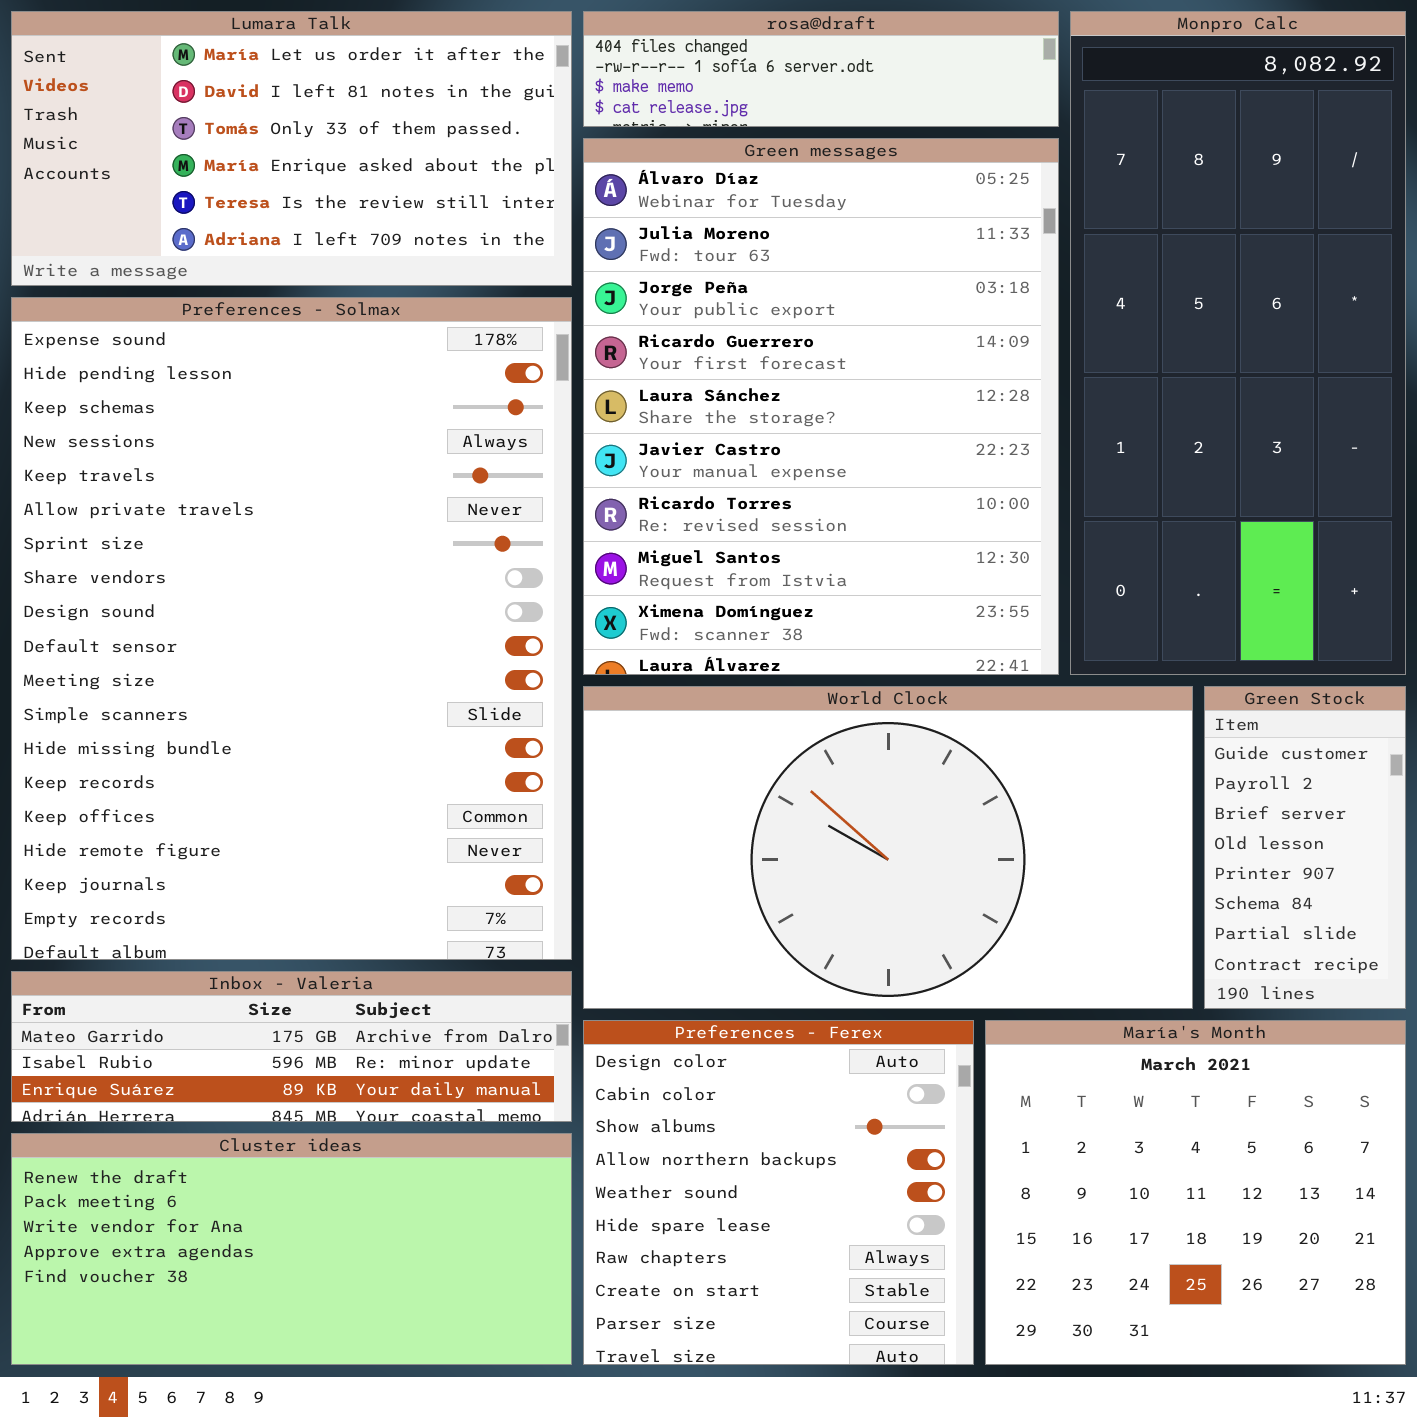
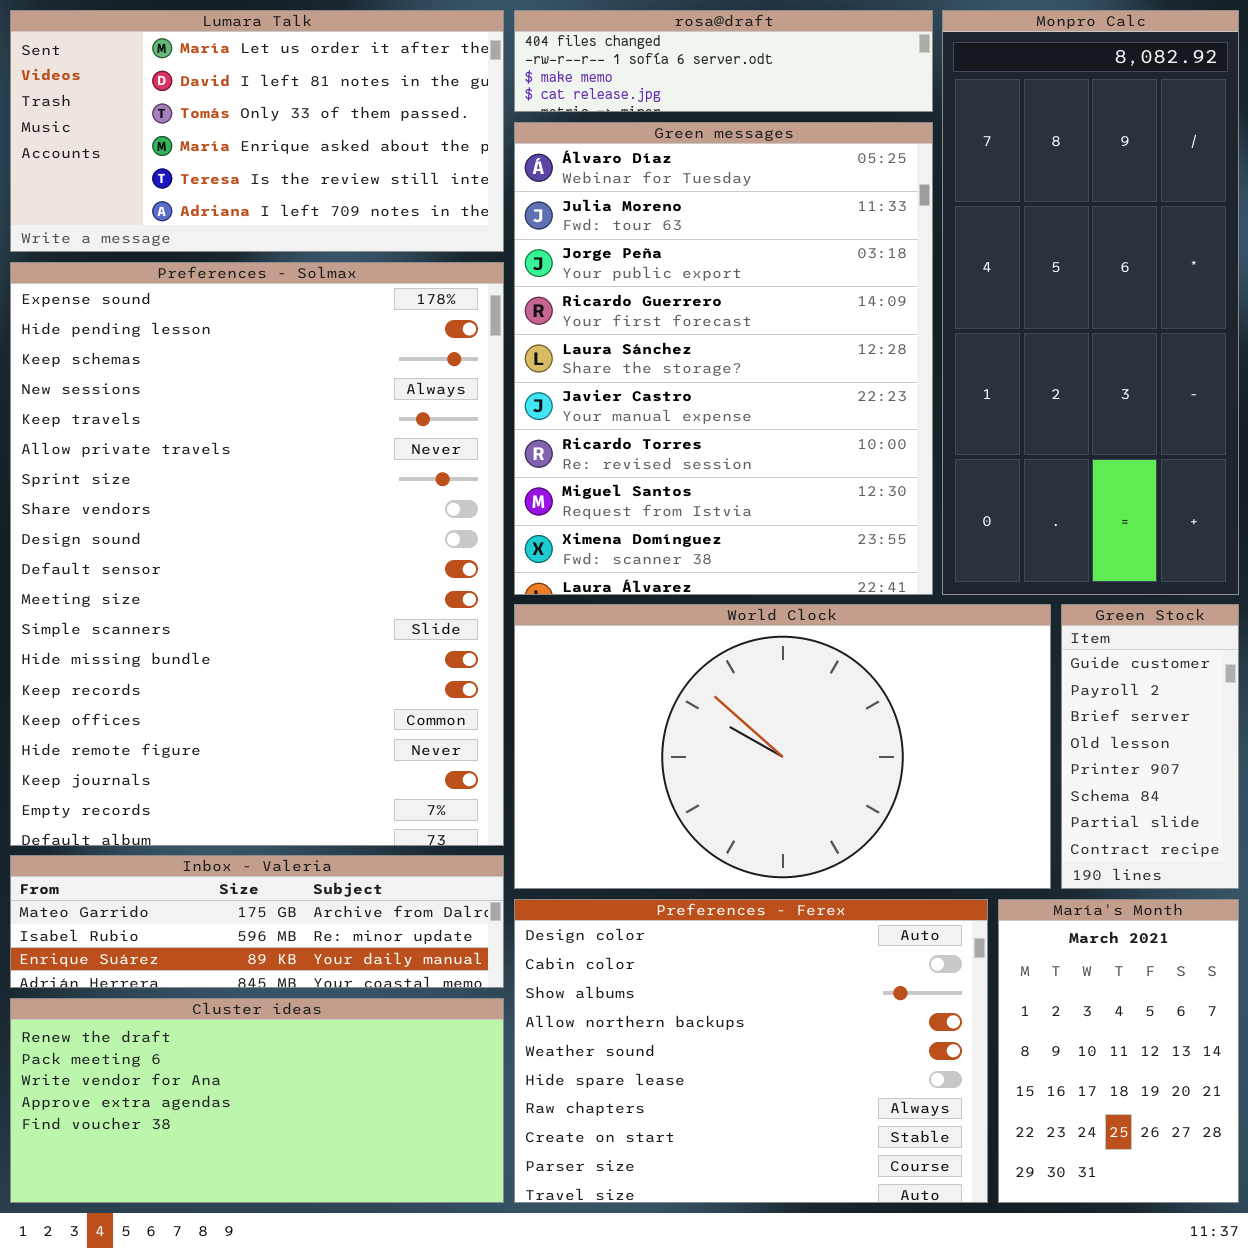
Preferences - Ferex: [583,1020,974,1365] -> [514,899,988,1203], resized
María's Month: [985,1020,1406,1365] -> [998,899,1239,1203], resized

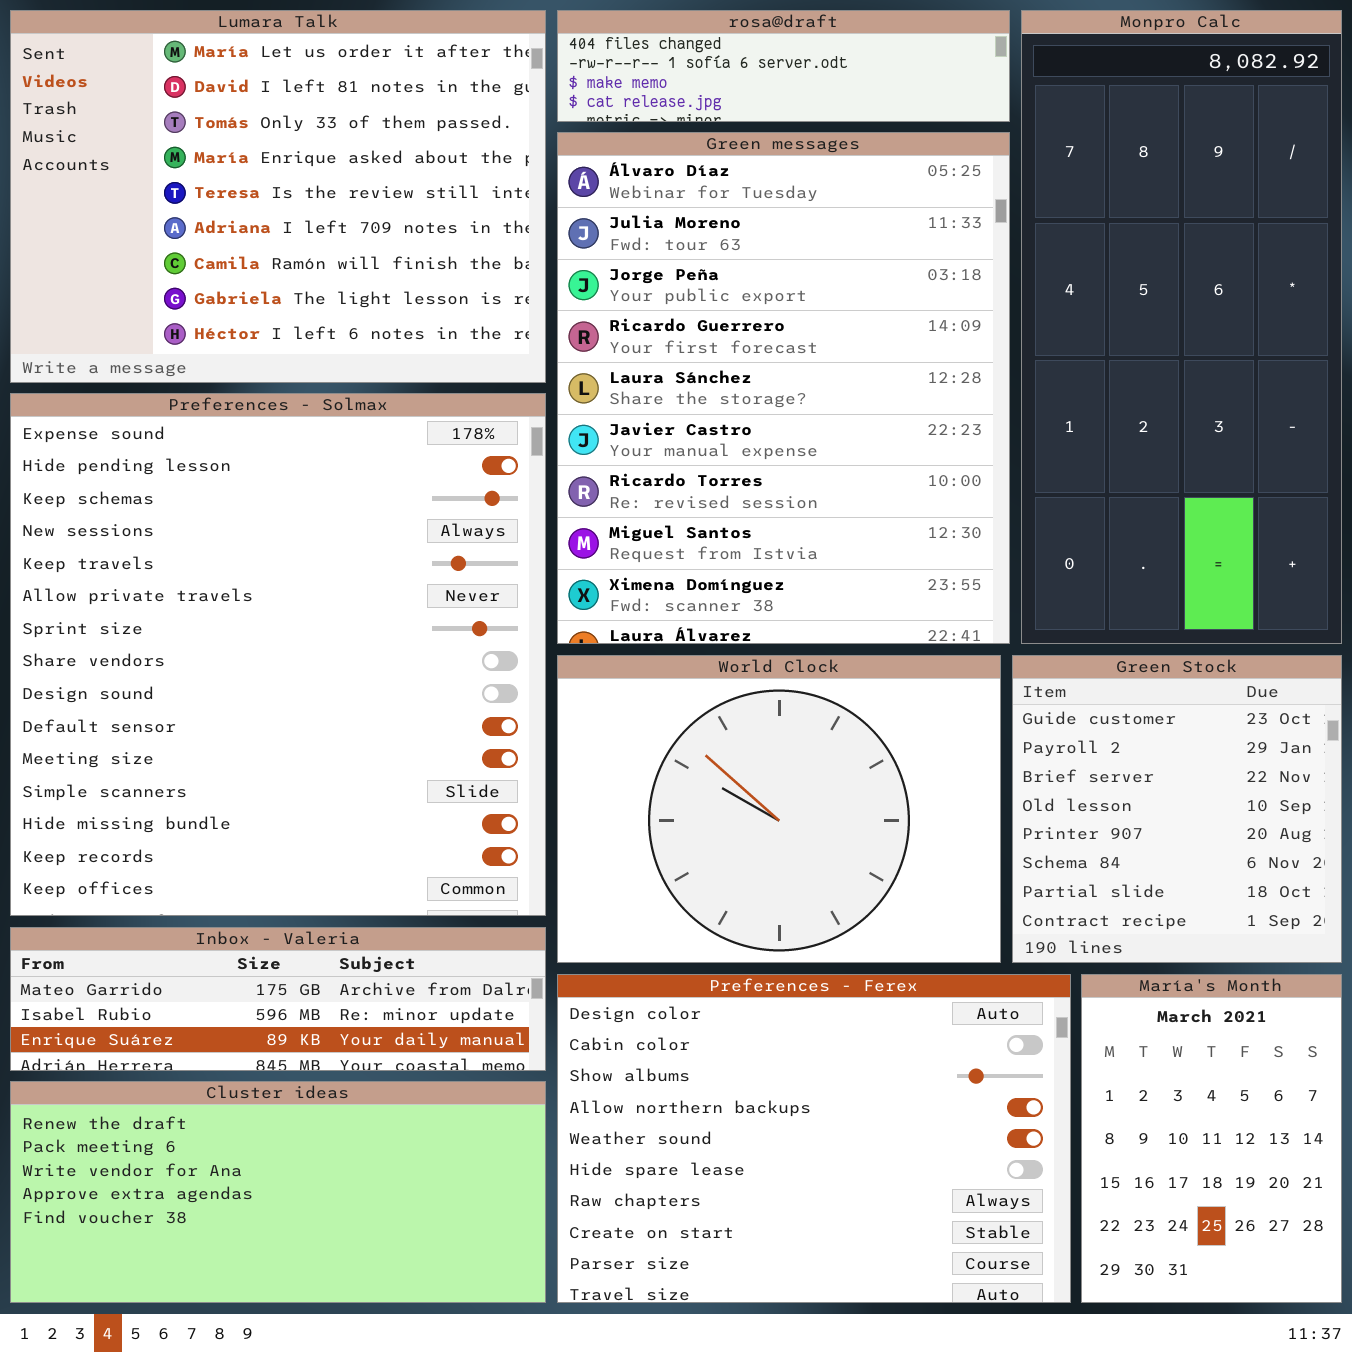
Lumara Talk: [10,10,504,252] -> [10,10,546,383], resized
Preferences - Solmax: [10,262,504,846] -> [10,393,546,916], resized
World Clock: [514,604,1051,889] -> [557,655,1001,963], resized
Green Stock: [1061,604,1239,889] -> [1012,655,1342,963], resized

